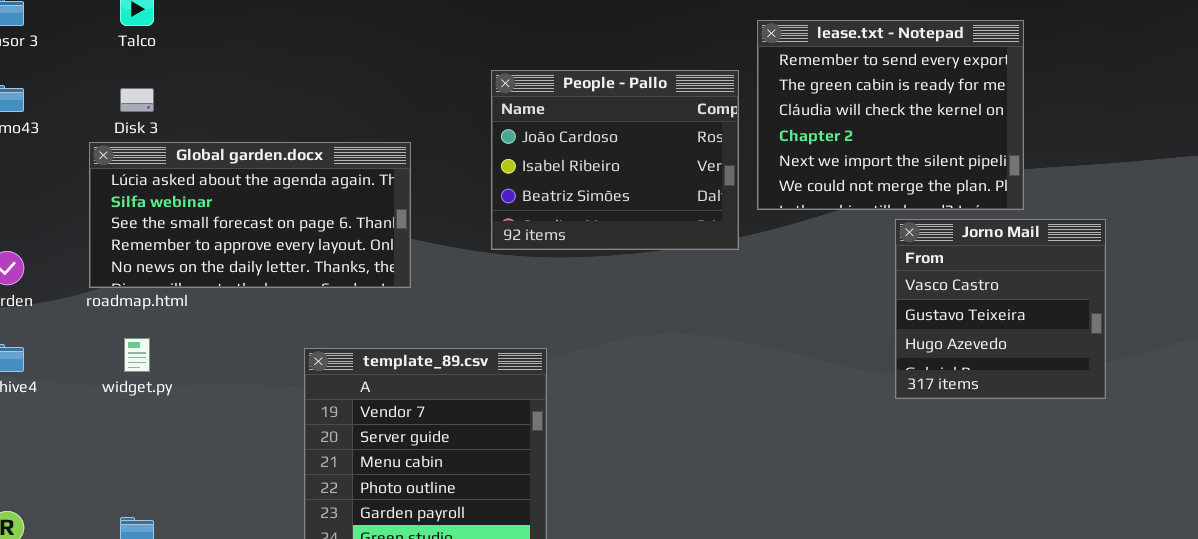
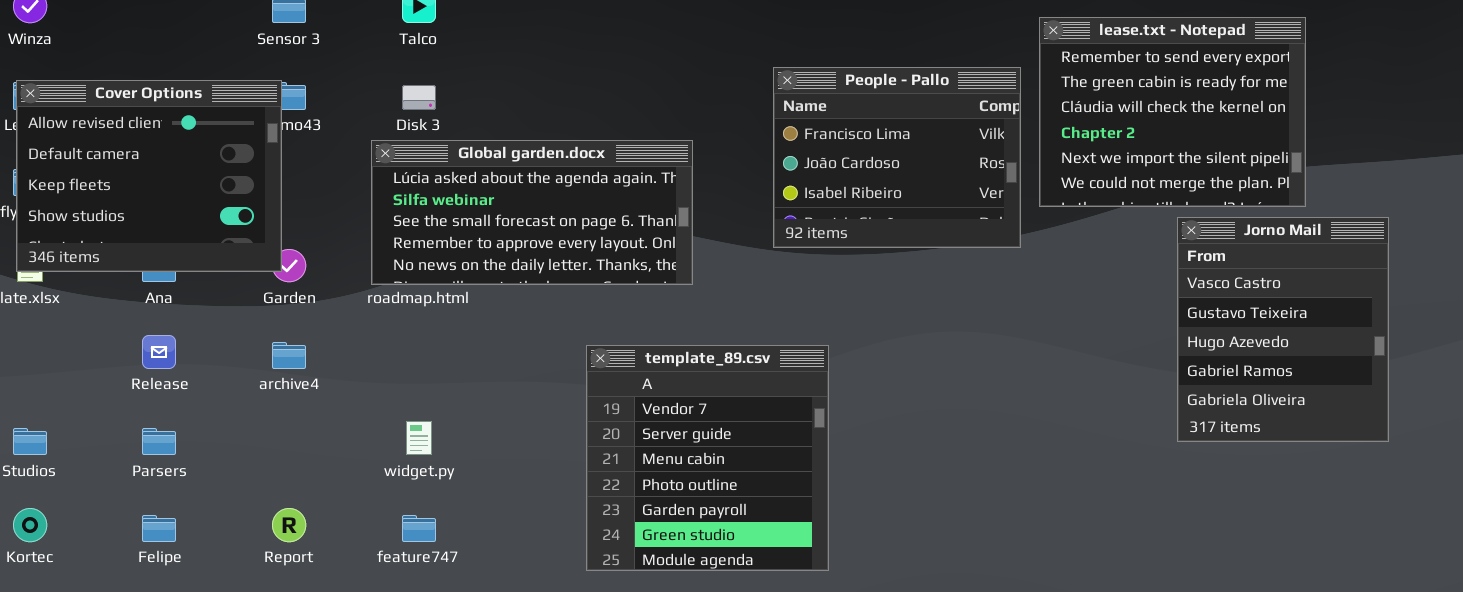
People - Pallo: [491,70,739,250] -> [773,67,1021,248], scrolled up 1 row
Jorno Mail: [895,219,1106,399] -> [1177,217,1389,442], resized
widget.py: [124,338,150,372] -> [406,421,432,455], moved

